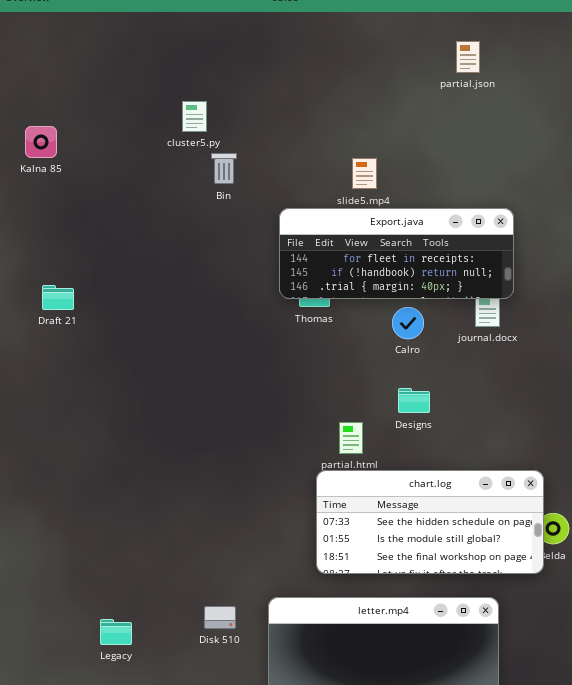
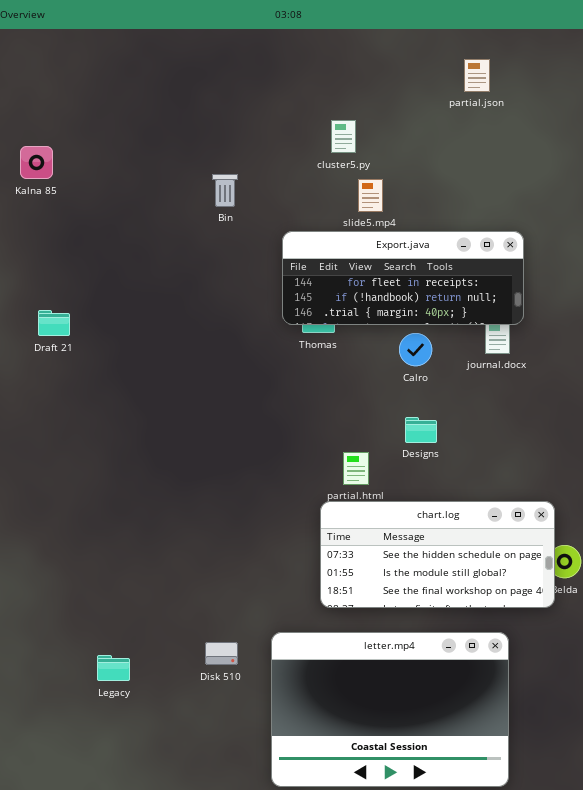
cluster5.py: [182,101,207,132] -> [331,120,356,153], moved

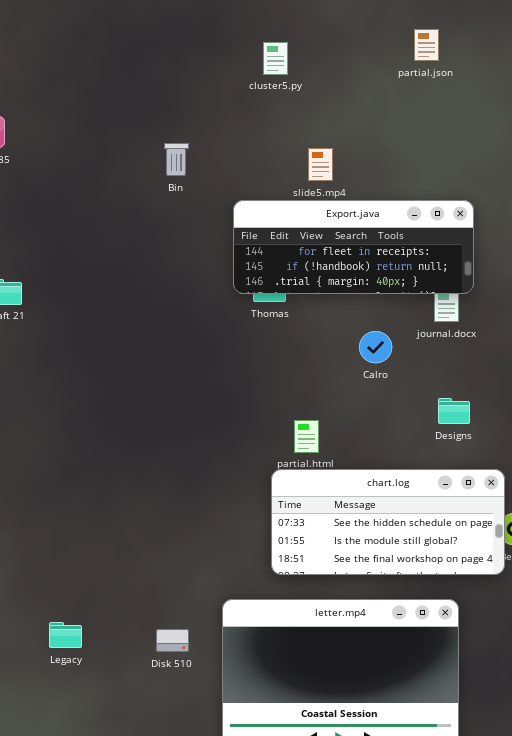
cluster5.py: [331,120,356,153] -> [263,42,288,75], moved
Calro: [399,333,432,366] -> [359,331,392,363], moved
Designs: [405,417,437,443] -> [438,398,470,424], moved
Disk 510: [205,642,238,665] -> [156,629,189,652], moved

